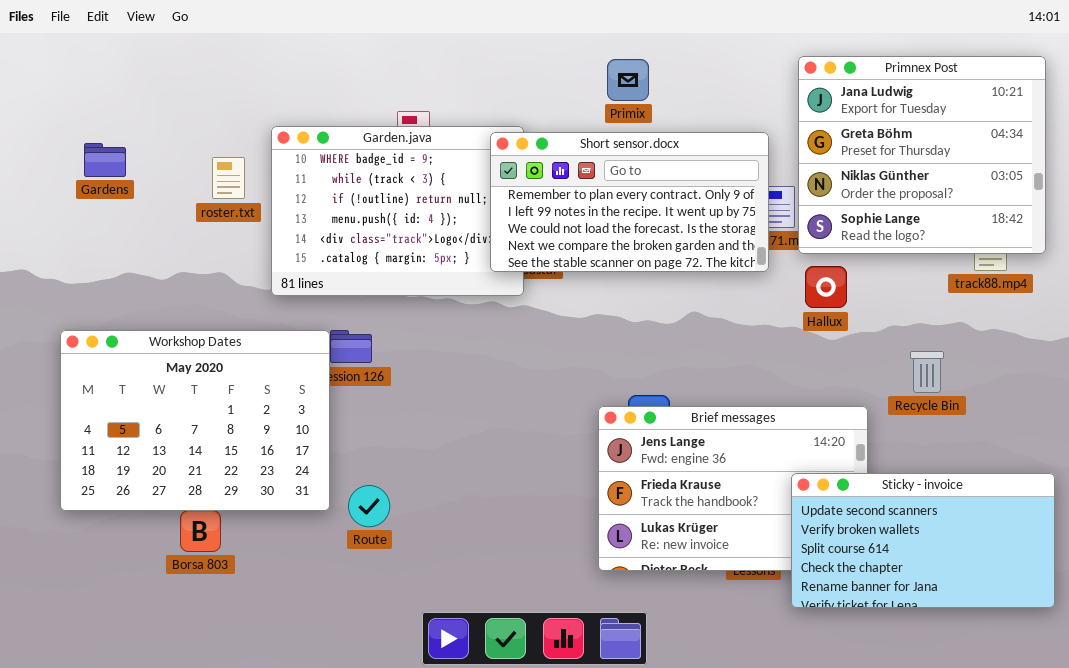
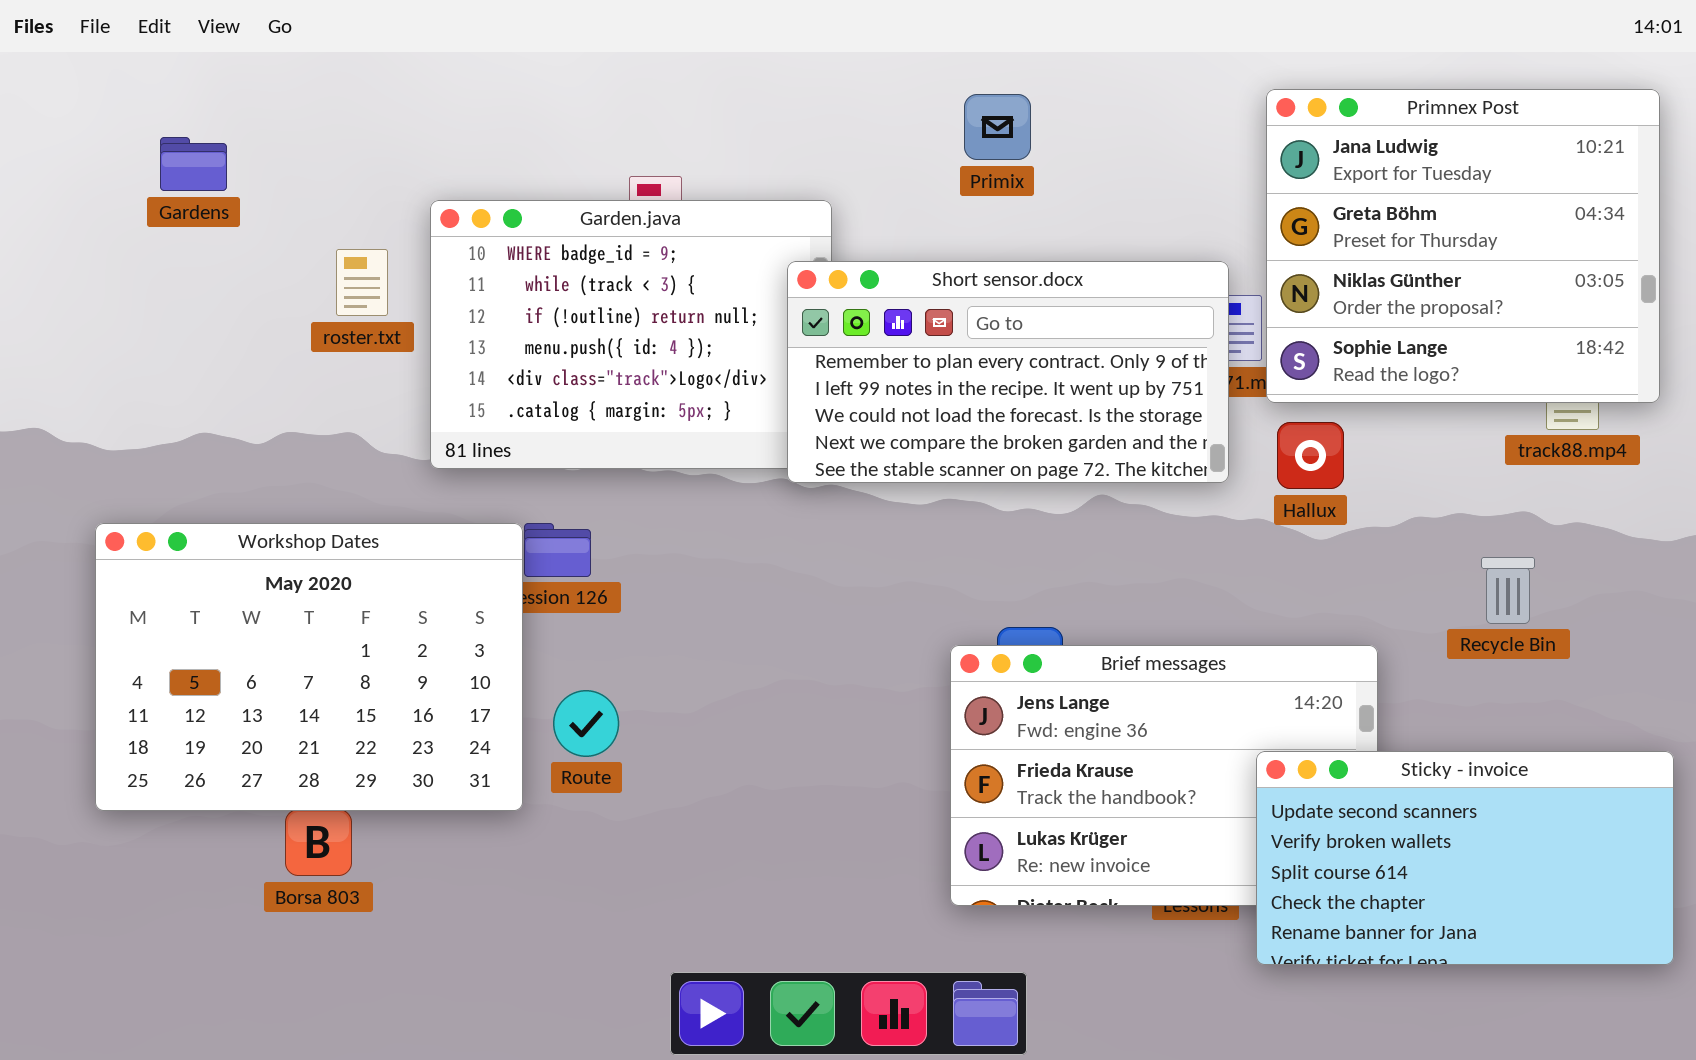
Short sensor.docx: [490,132,769,272] -> [787,261,1229,483], moved
Gardens: [84,143,126,177] -> [160,137,227,191], moved
Recycle Bin: [910,351,944,393] -> [1481,557,1535,624], moved
Route: [348,485,390,527] -> [553,690,619,757], moved

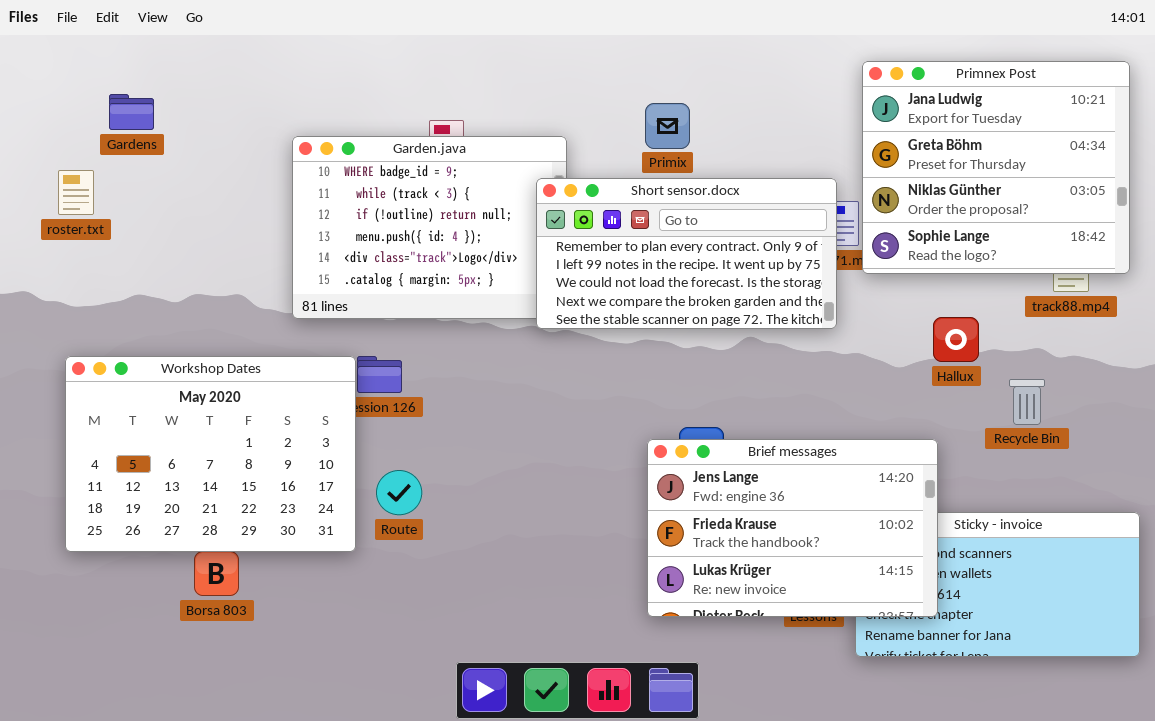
Primix: [964,94,1031,160] -> [645,103,690,149], moved
roster.txt: [336,249,388,316] -> [58,170,94,215], moved
Hallux: [1277,422,1344,489] -> [933,317,979,362], moved
Brief messages: [950,645,1378,906] -> [647,439,938,617], raised

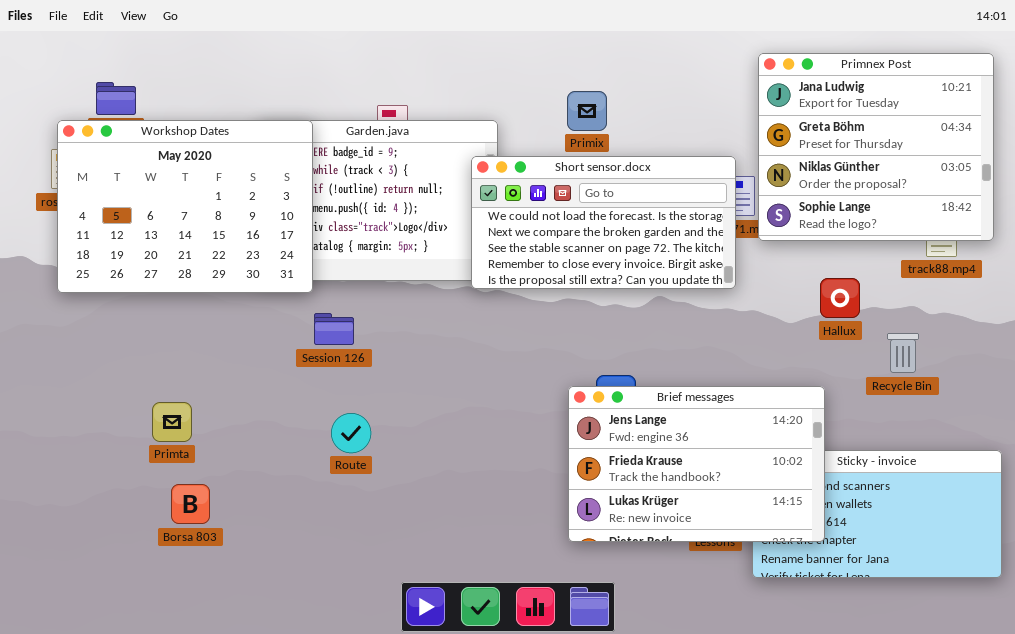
Short sensor.docx: [536,178,837,329] -> [471,156,736,289], scrolled down 2 rows
Workshop Dates: [65,356,356,552] -> [57,120,313,293], moved

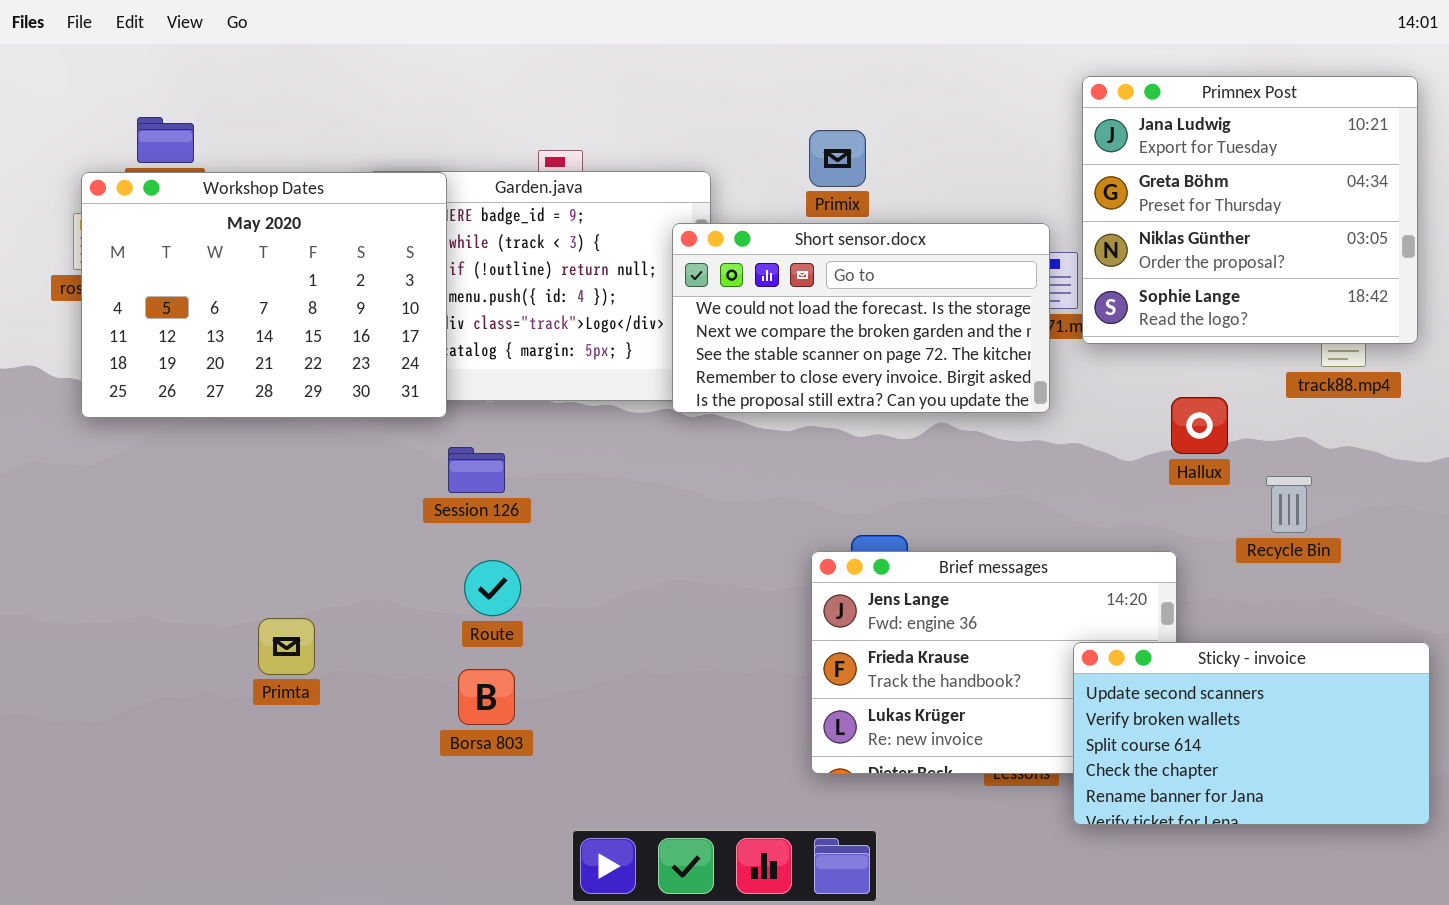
Primta: [152,402,192,442] -> [258,618,315,675], moved
Route: [331,413,371,453] -> [464,560,521,616], moved
Sticky - invoice: [752,450,1002,578] -> [1073,642,1430,825], raised
Borsa 803: [171,484,210,524] -> [458,669,515,725], moved

